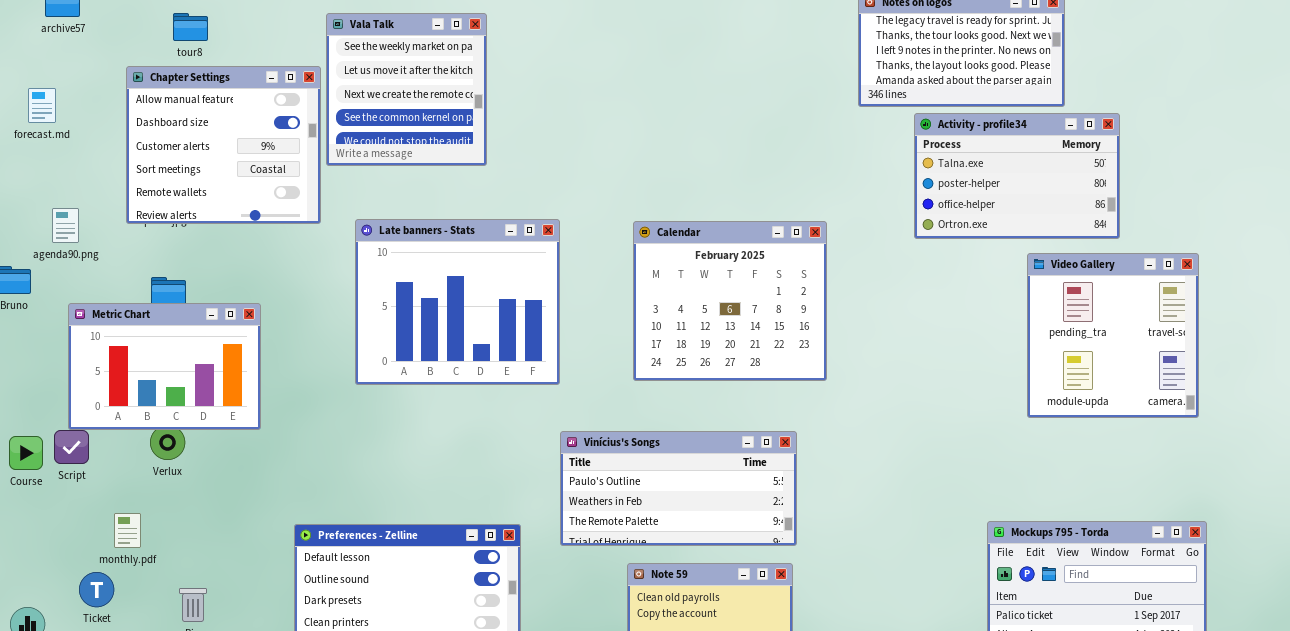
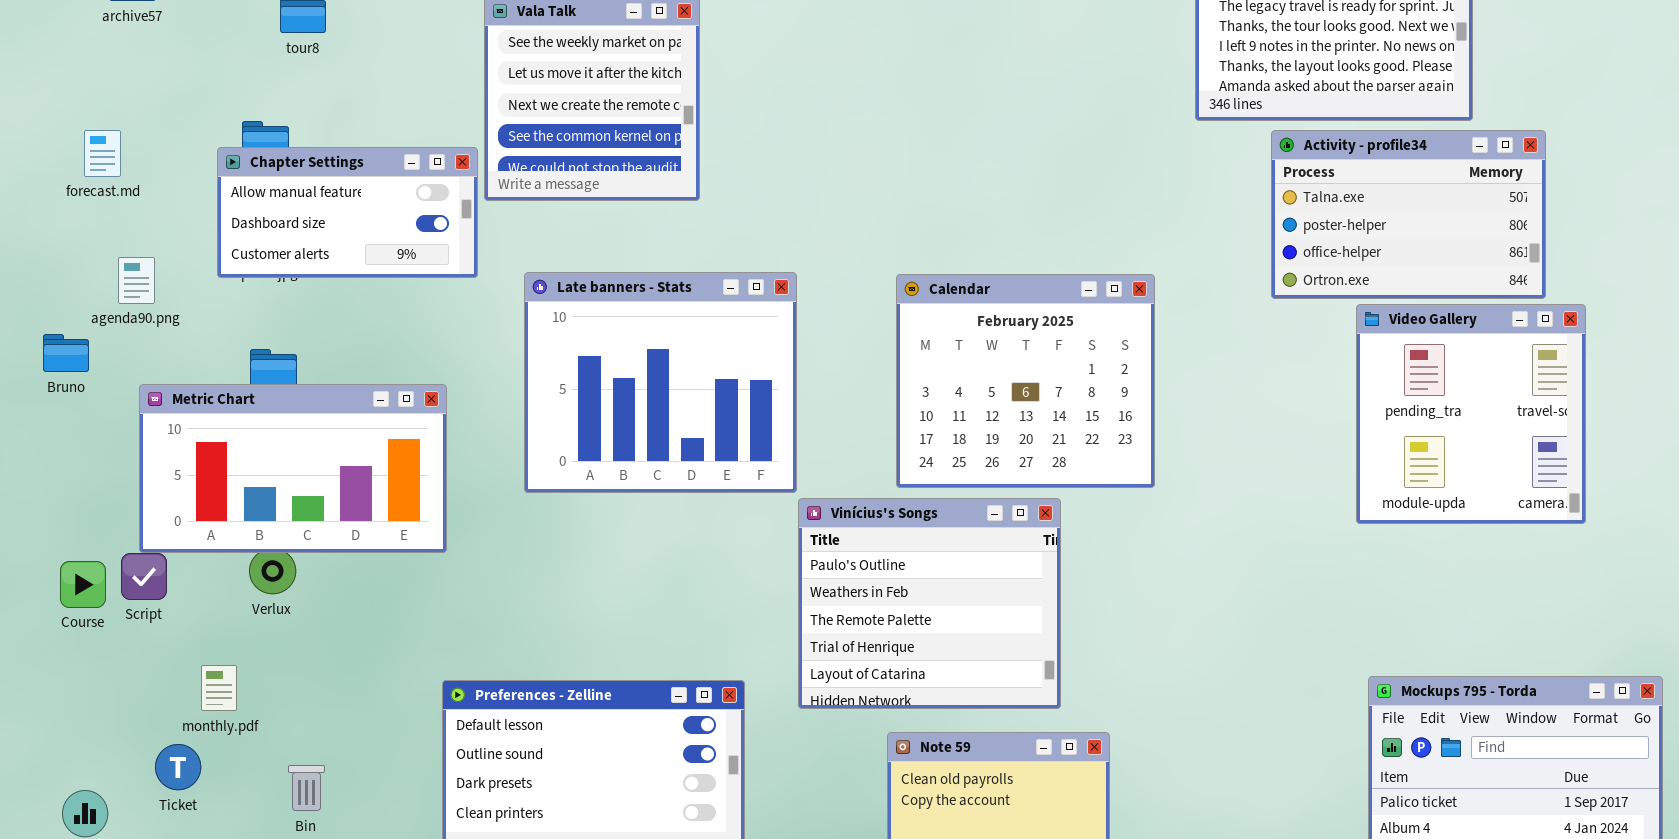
Chapter Settings: [126,66,321,224] -> [217,147,478,278], resized
forecast.md: [28,88,56,123] -> [84,130,121,177], moved
Video Gallery: [1027,253,1199,418] -> [1356,304,1586,524], moved
Metric Chart: [68,303,261,430] -> [139,384,447,553], resized
Vinícius's Songs: [560,431,797,546] -> [798,498,1061,709], resized

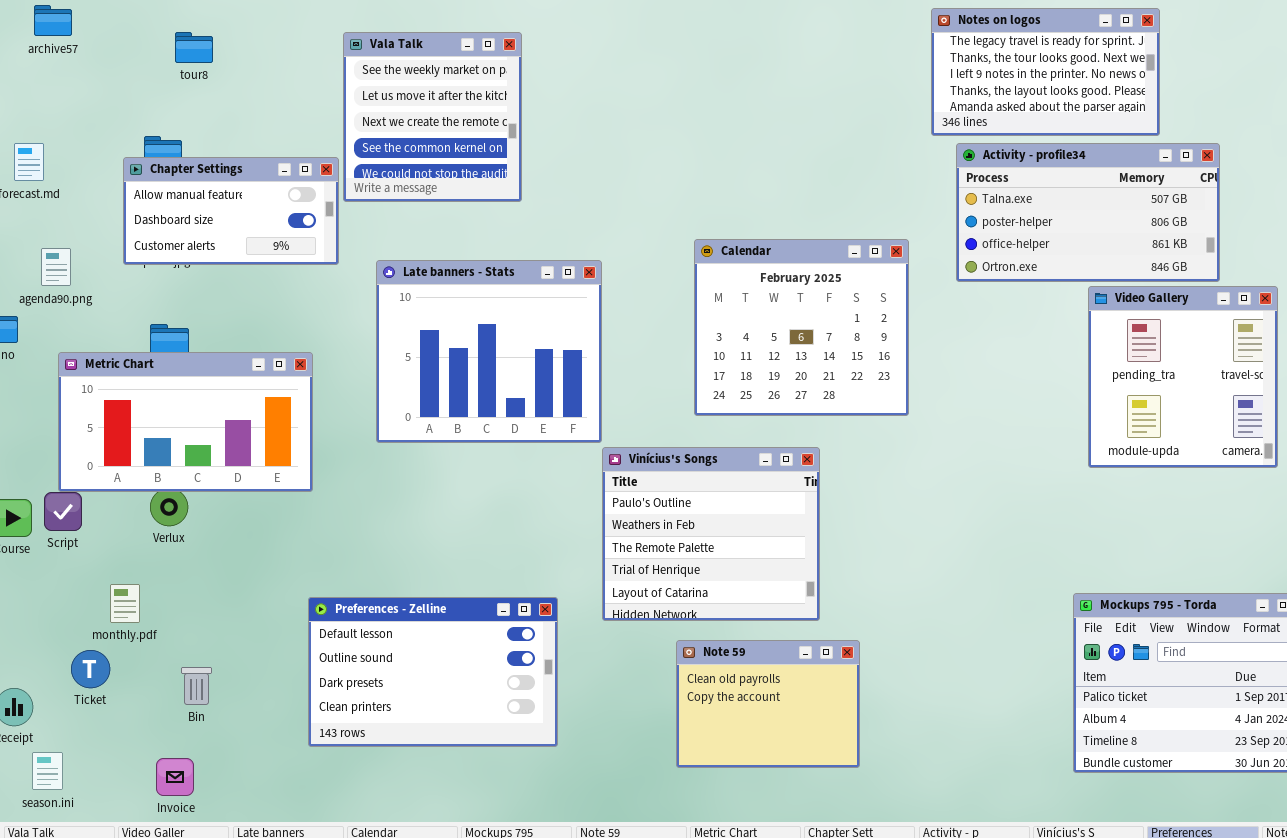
Activity - profile34: [1271,130,1546,299] -> [956,143,1220,282], resized
Calendar: [896,274,1155,488] -> [694,239,909,416], moved
Video Gallery: [1356,304,1586,524] -> [1088,286,1278,468], moved

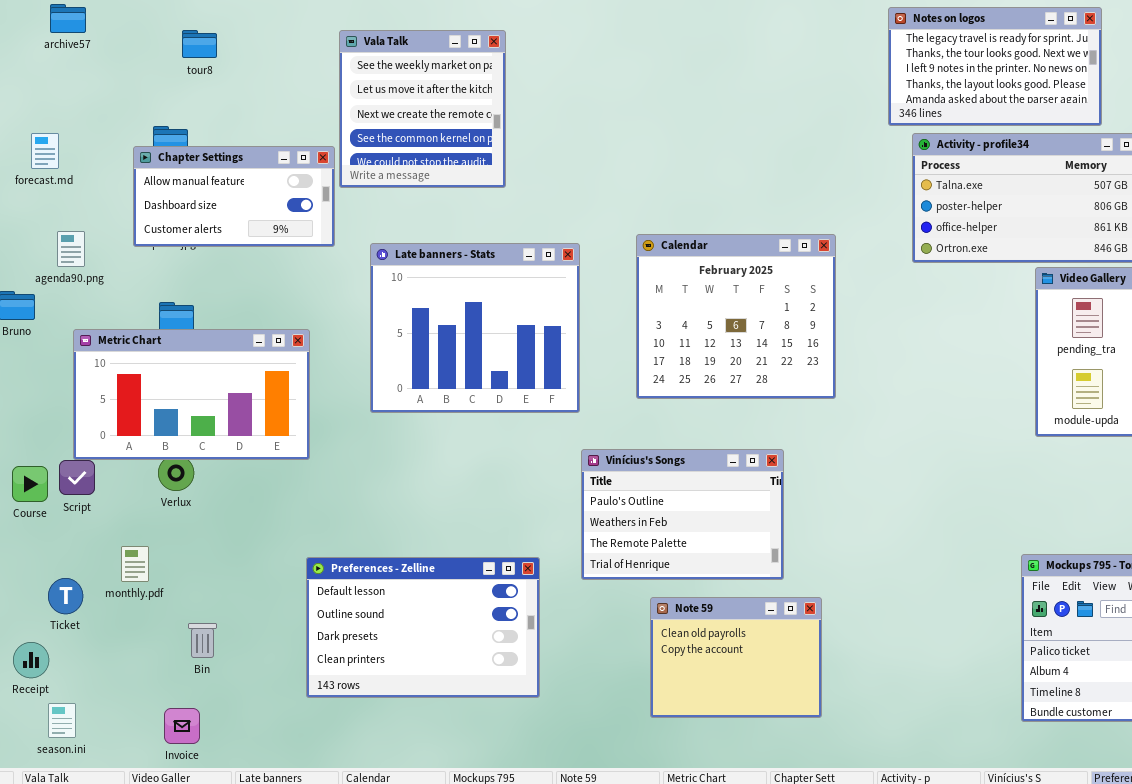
Calendar: [694,239,909,416] -> [636,234,836,399], moved
Vinícius's Songs: [602,447,820,621] -> [581,449,784,580], resized
Ticket: [71,650,110,688] -> [48,578,83,614], moved

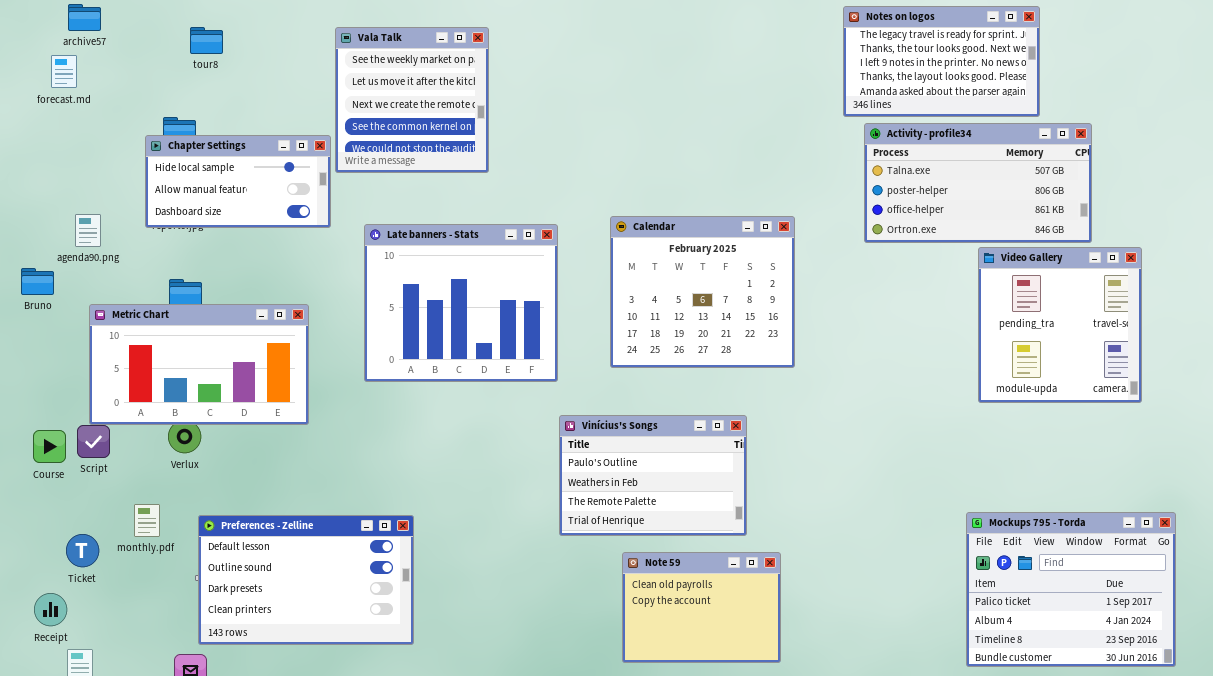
forecast.md: [31,133,59,169] -> [51,55,77,88], moved
Chapter Settings: [133,146,335,247] -> [145,135,331,228], scrolled up 1 row
Preferences - Zelline: [306,557,540,698] -> [198,515,414,645], moved

